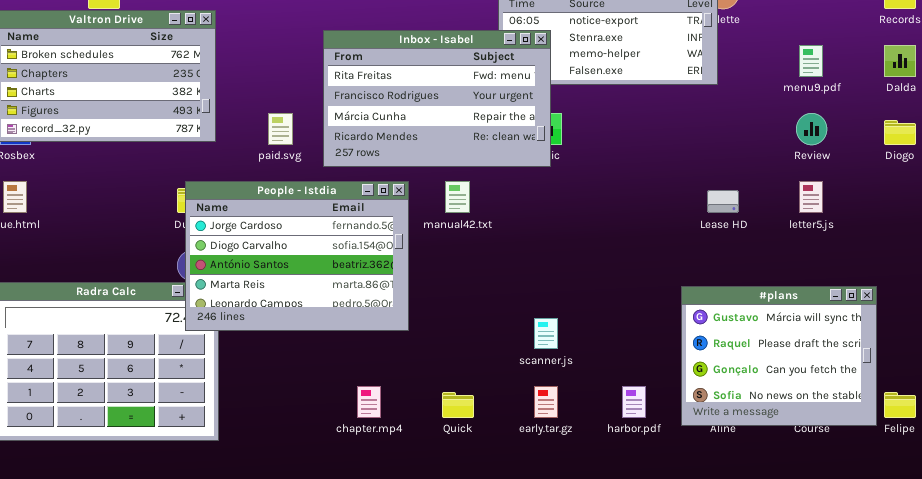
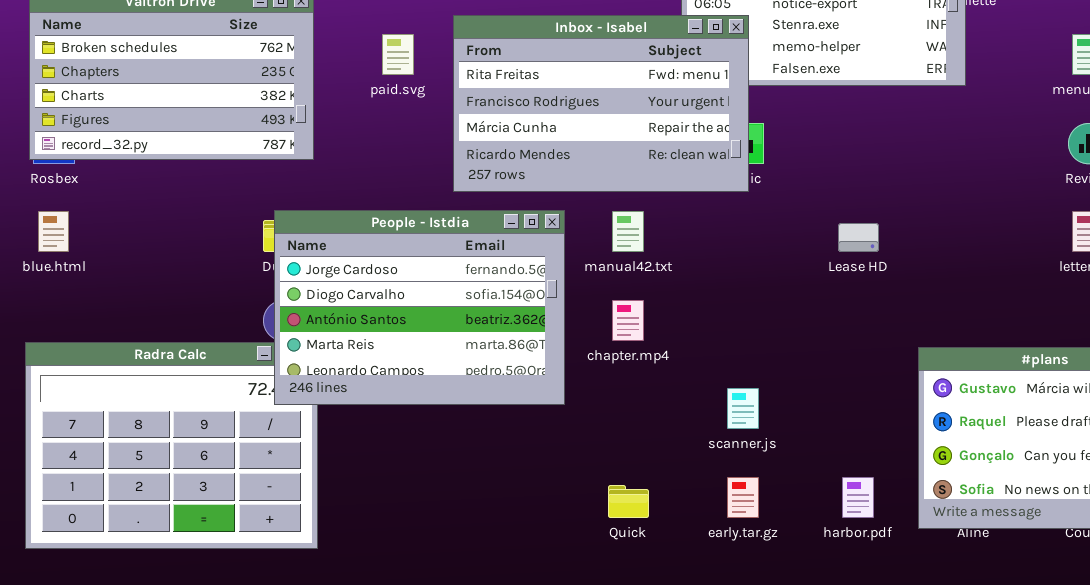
paid.svg: [268,113,293,145] -> [382,34,414,75], moved
Lease HD: [707,190,739,213] -> [838,223,879,252], moved
chapter.mp4: [357,386,381,418] -> [612,300,644,341], moved

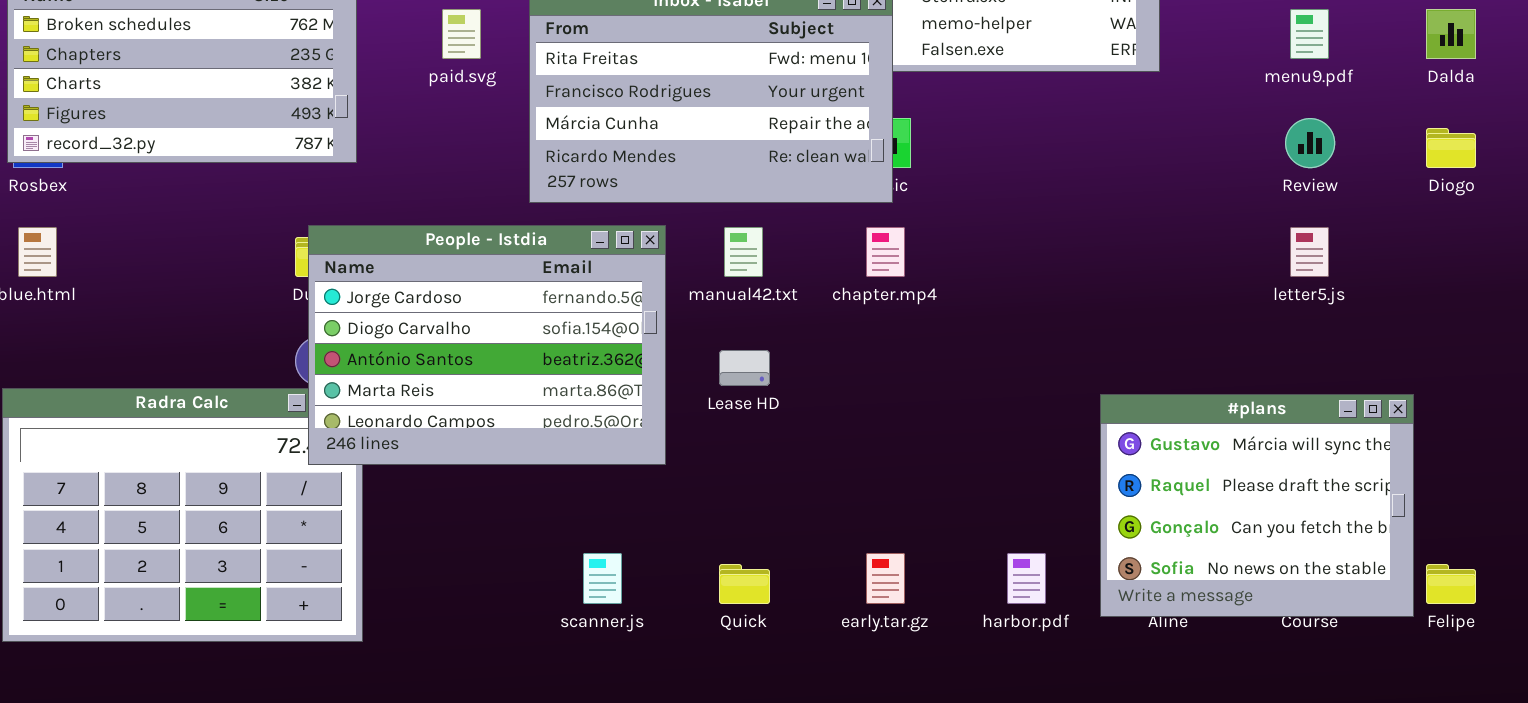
Lease HD: [838,223,879,252] -> [719,350,770,386], moved
chapter.mp4: [612,300,644,341] -> [866,227,905,277], moved
scanner.js: [727,388,759,429] -> [583,553,622,604], moved

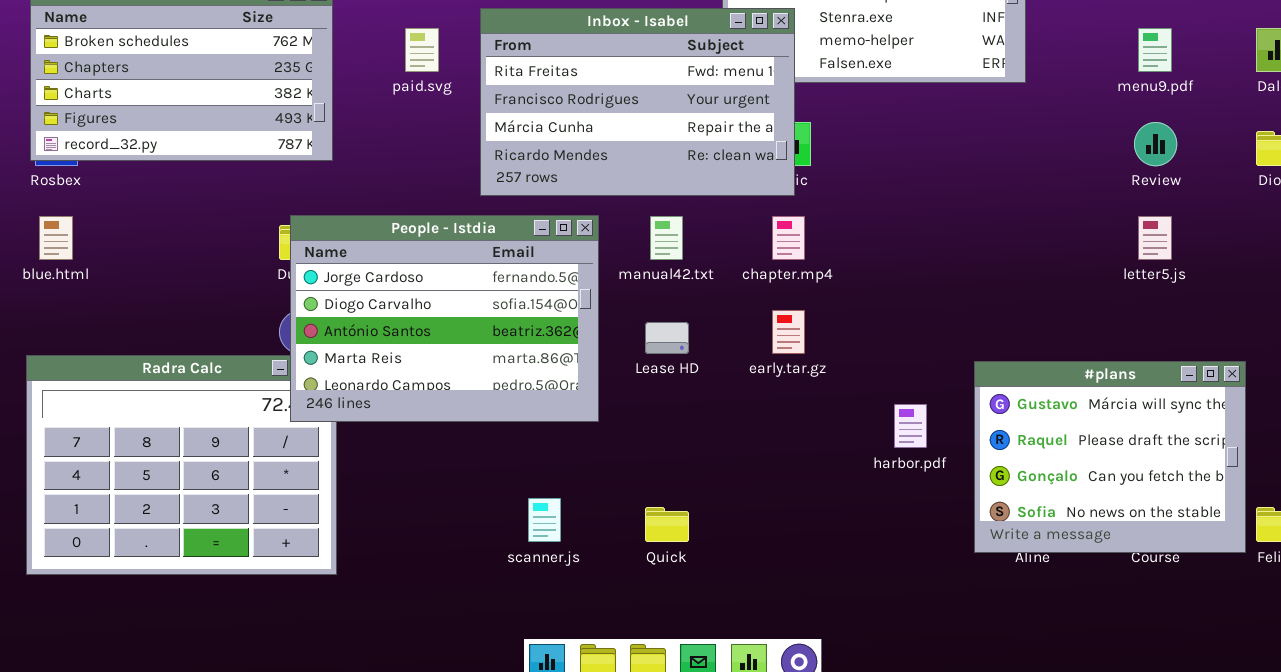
early.tar.gz: [866,553,905,604] -> [772,310,805,354], moved
harbor.pdf: [1007,553,1046,604] -> [894,404,927,448], moved

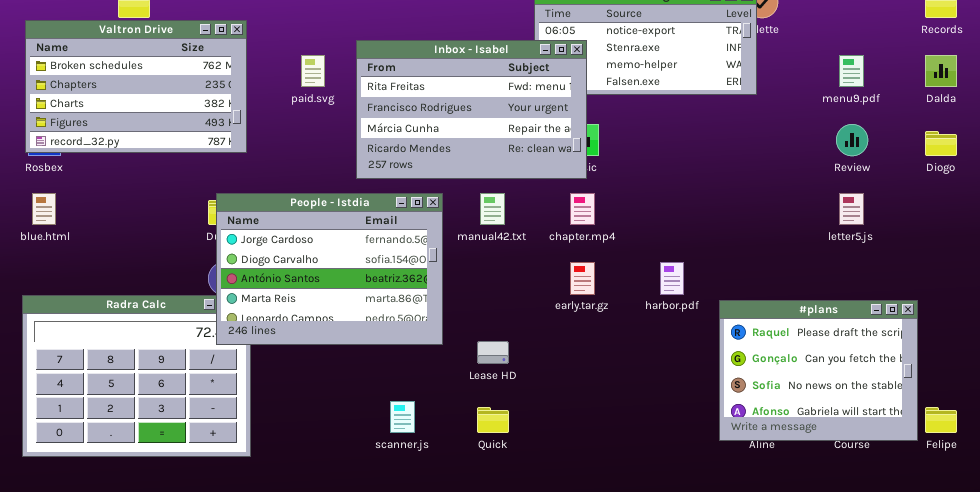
Lease HD: [645,322,689,354] -> [477,341,509,364], moved
#plans: [974,361,1246,553] -> [719,300,918,441], scrolled down 1 row
harbor.pdf: [894,404,927,448] -> [660,262,684,295], moved

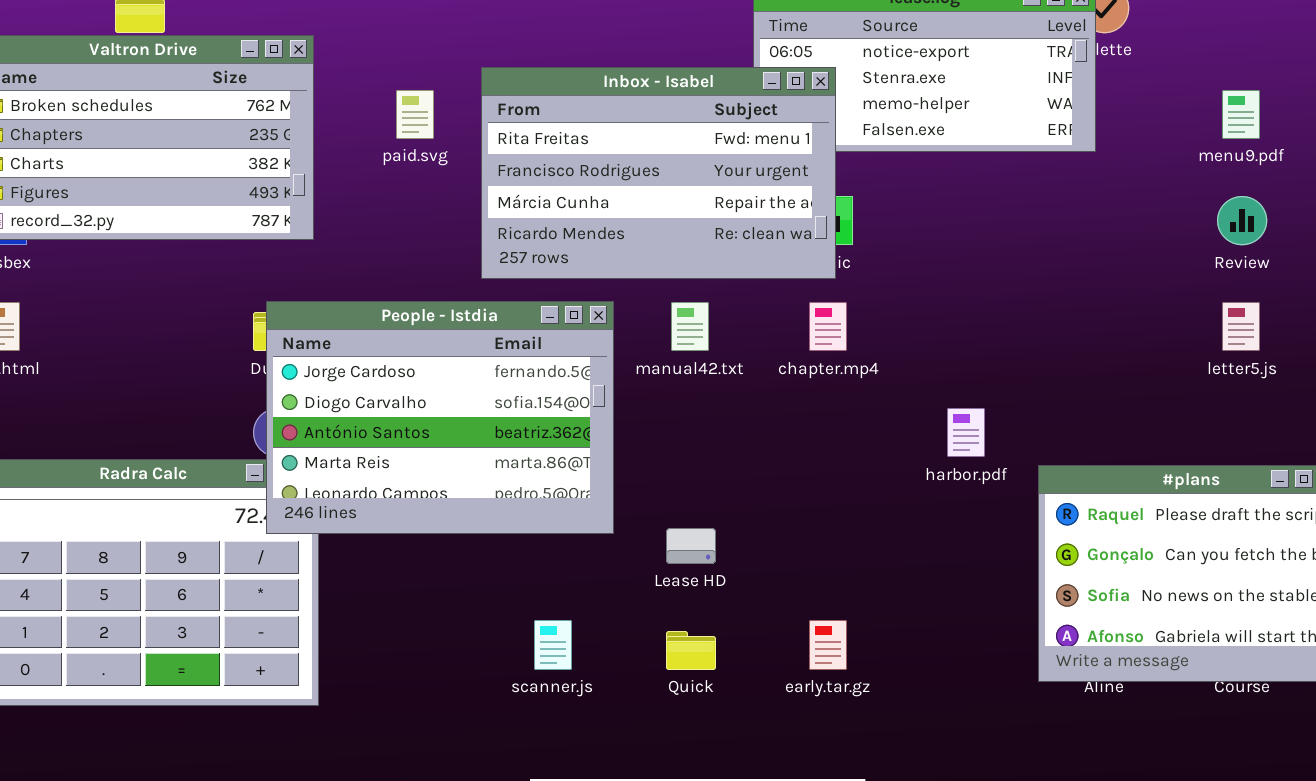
early.tar.gz: [570,262,595,295] -> [809,620,847,670], moved

